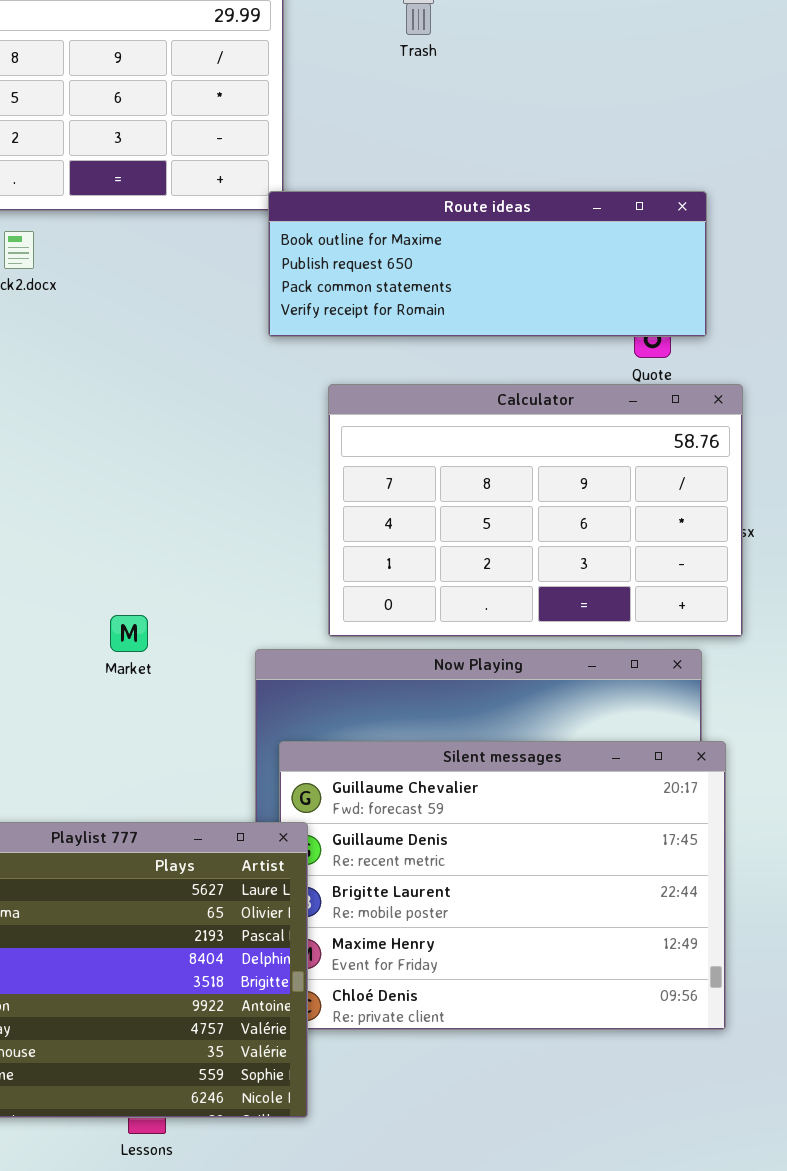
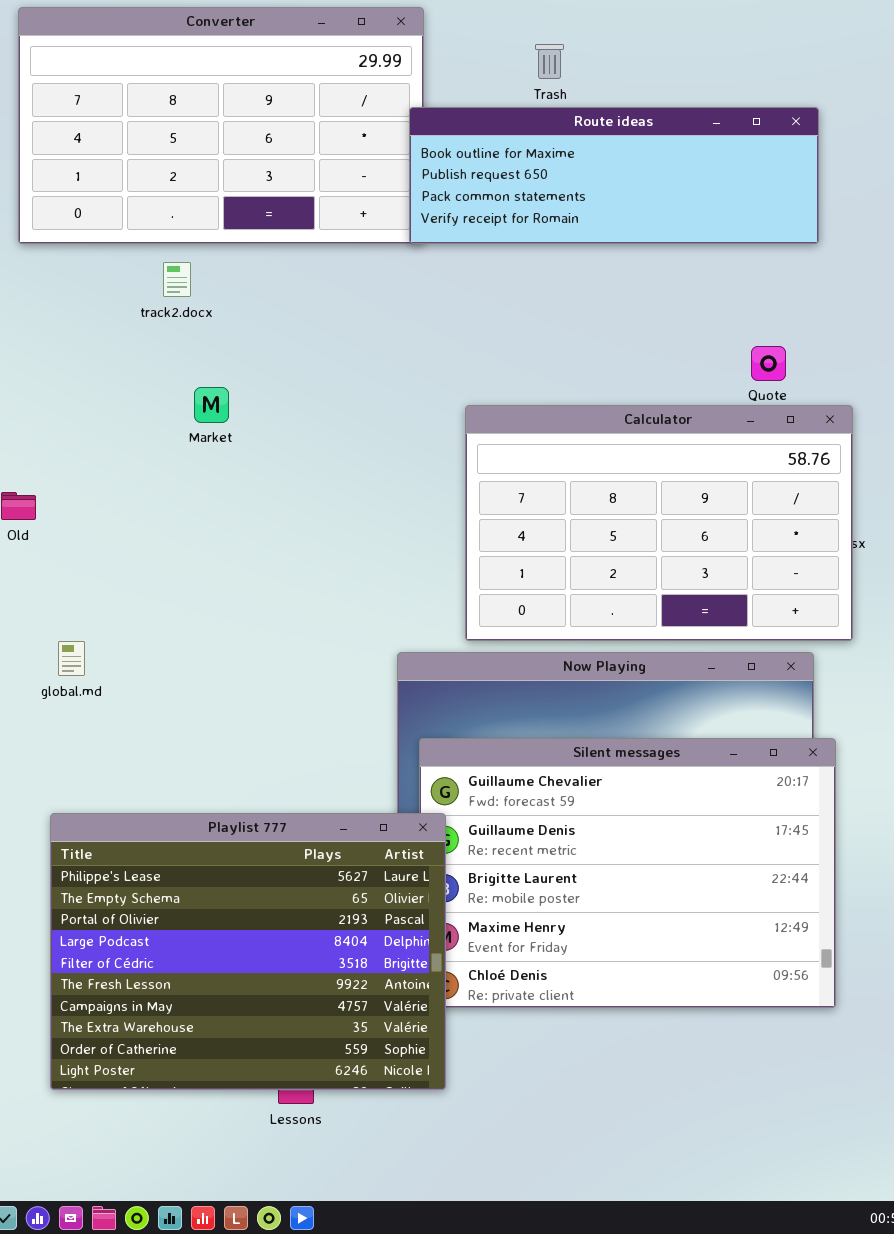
Route ideas: [268,191,707,337] -> [409,107,819,244], moved
Market: [110,615,148,652] -> [194,387,229,423], moved

